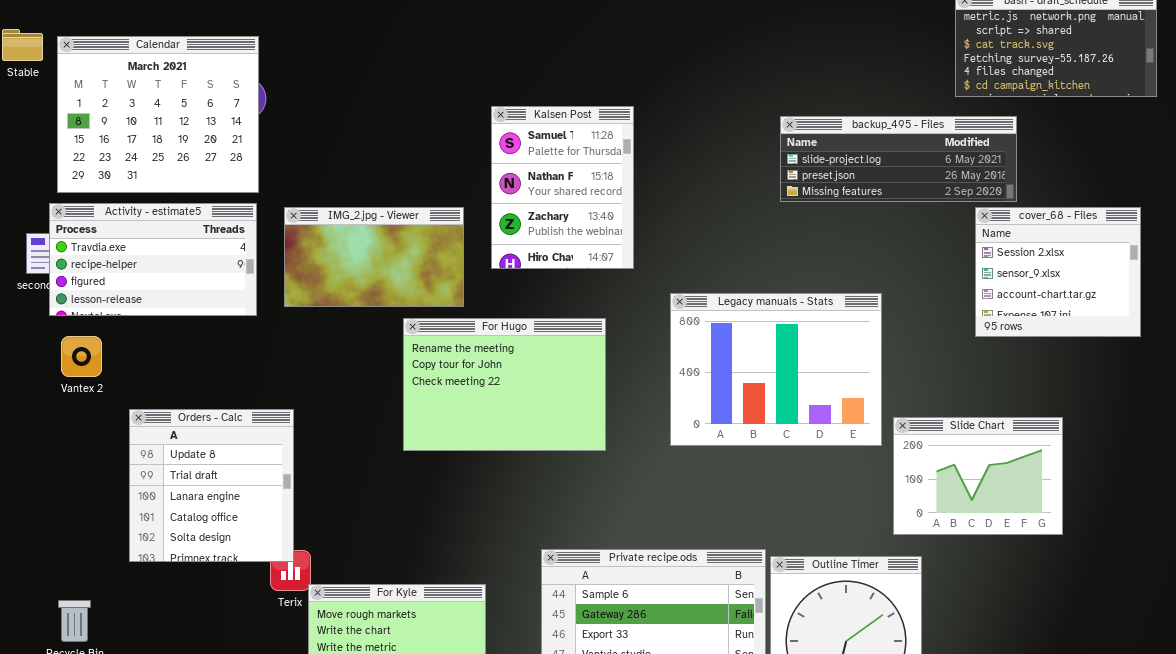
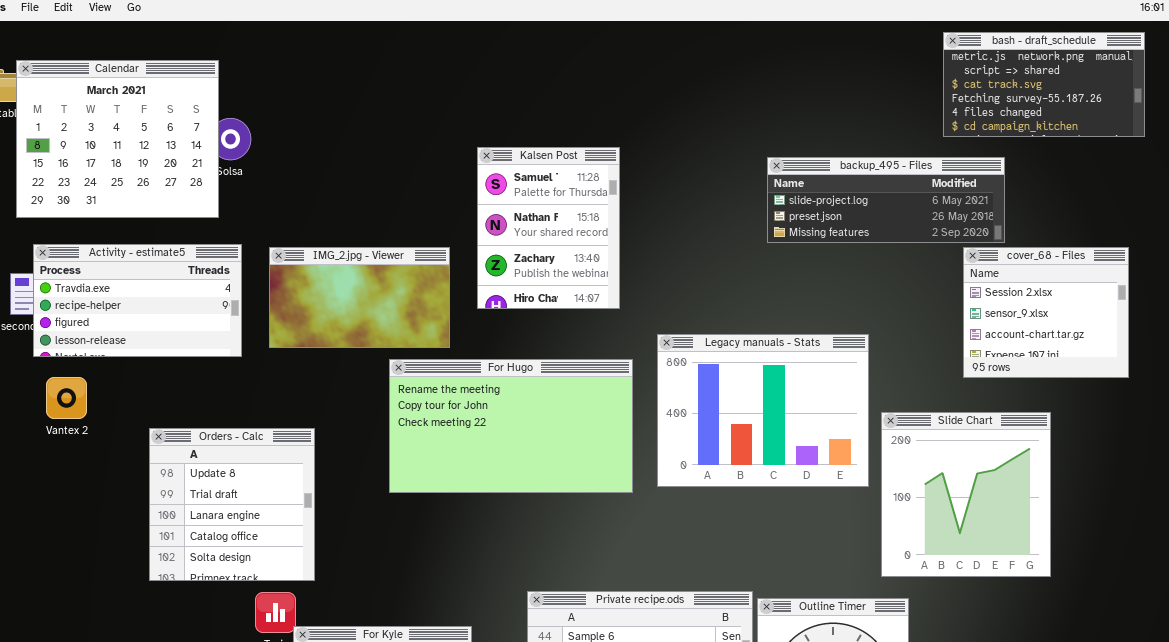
Calendar: [57,36,259,193] -> [16,60,219,218], moved
For Hugo: [403,318,606,451] -> [389,359,633,493], resized
Orders - Calc: [129,409,294,562] -> [149,428,315,581], moved
Slide Chart: [893,417,1063,535] -> [881,412,1051,577], resized

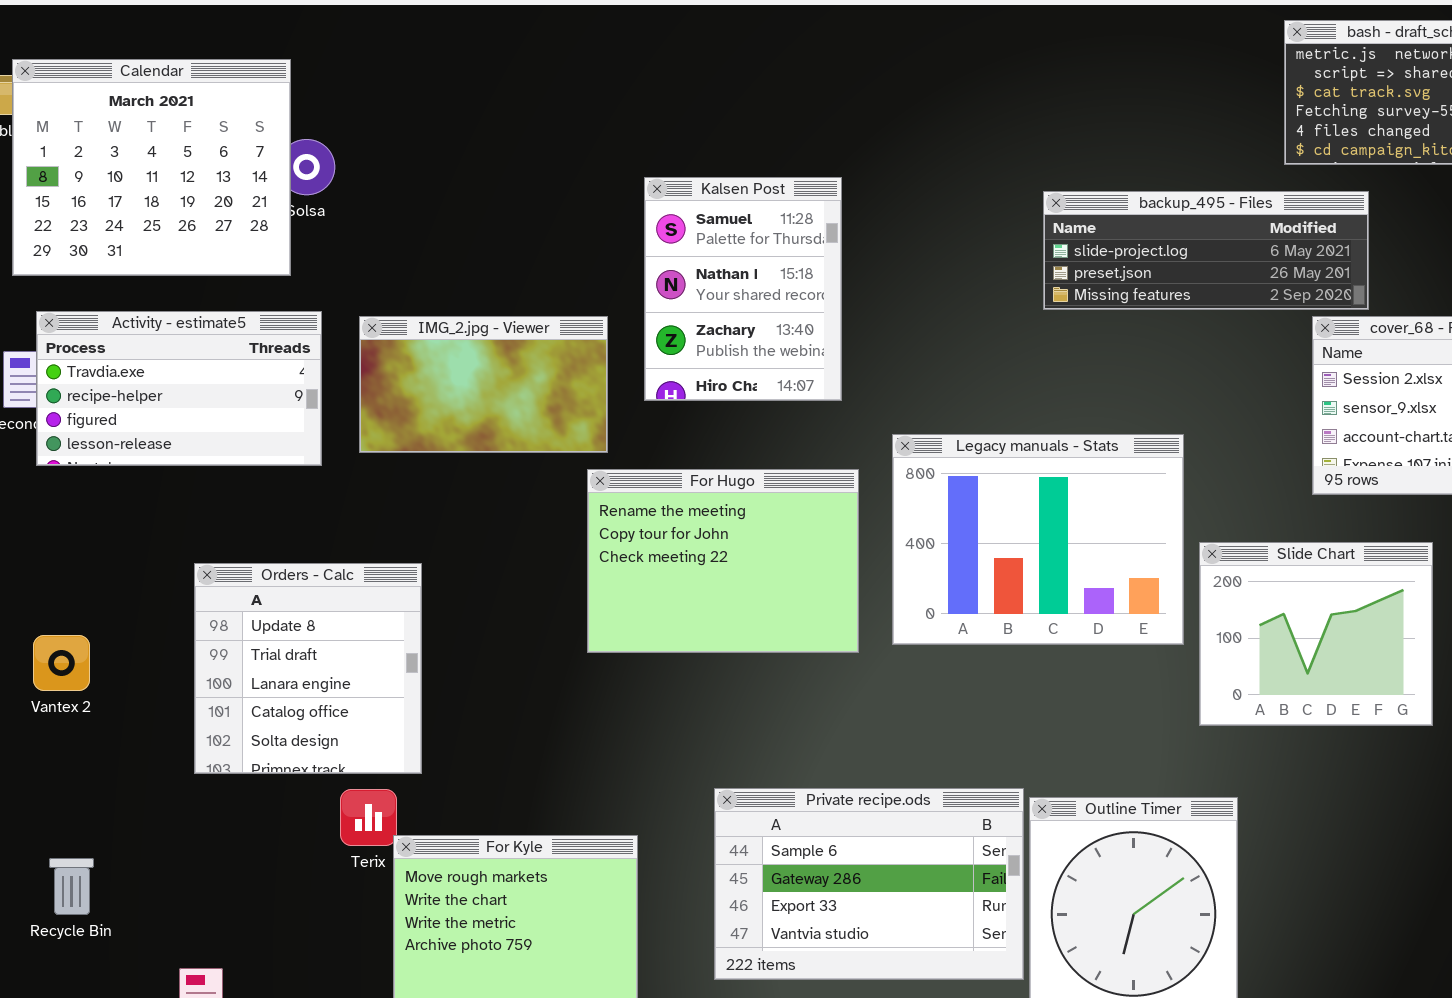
For Hugo: [389,359,633,493] -> [587,469,859,653], resized
Vantex 2: [46,377,87,419] -> [33,635,90,691], moved
Slide Chart: [881,412,1051,577] -> [1199,542,1433,726], resized

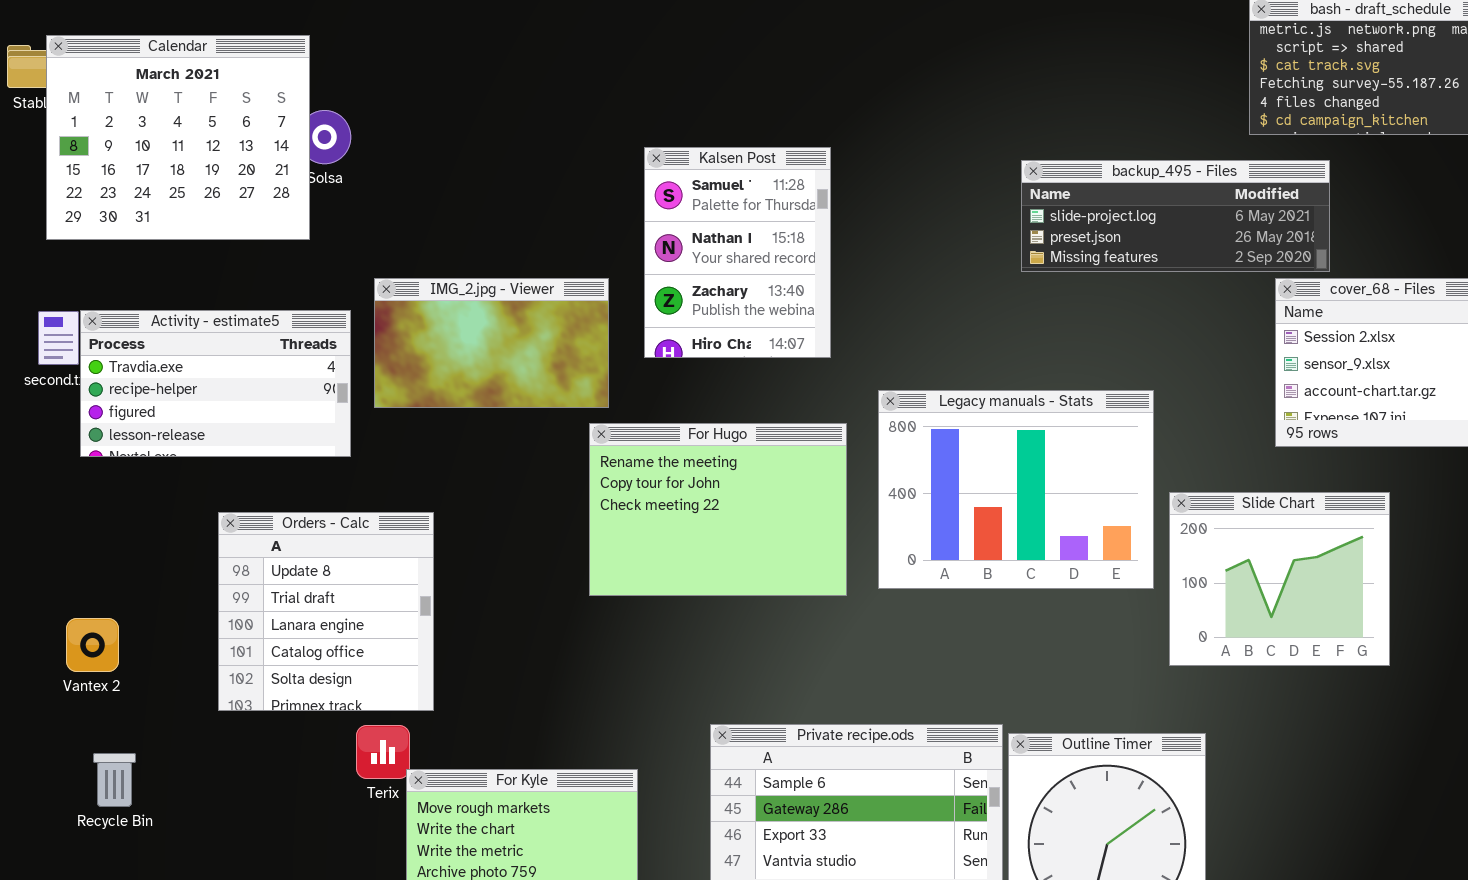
Activity - estimate5: [36,311,322,466] -> [80,310,351,457], moved
Vantex 2: [33,635,90,691] -> [66,618,119,672], moved
Recycle Bin: [49,858,94,915] -> [93,753,136,807], moved

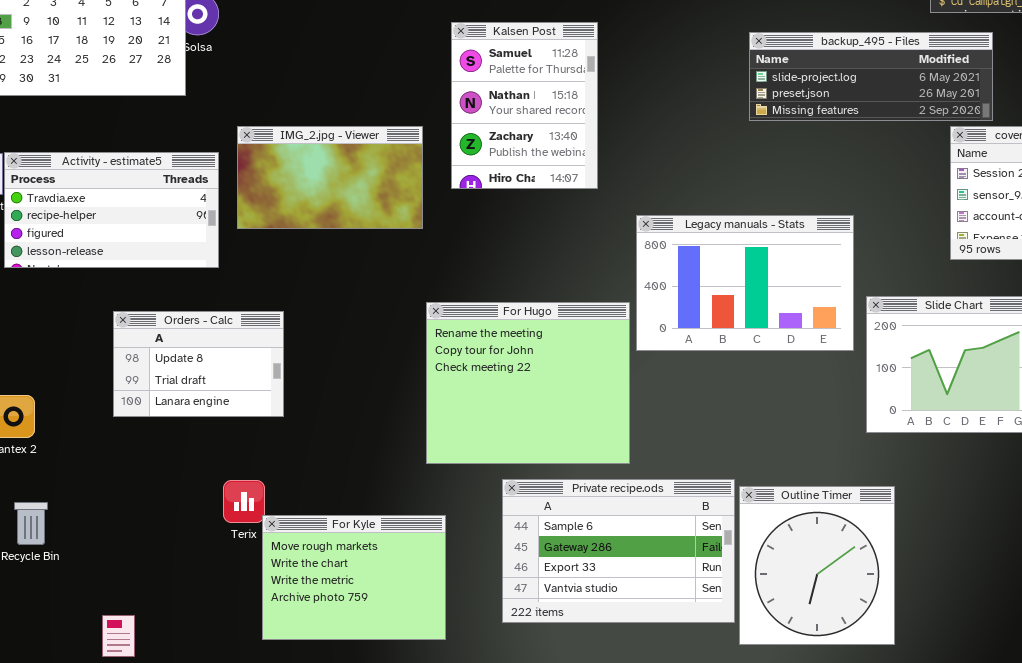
Legacy manuals - Stats: [878,390,1154,589] -> [636,215,854,351], resized
For Hugo: [589,423,847,596] -> [426,302,630,464], moved, resized
Orders - Calc: [218,512,434,711] -> [113,311,284,417], resized

